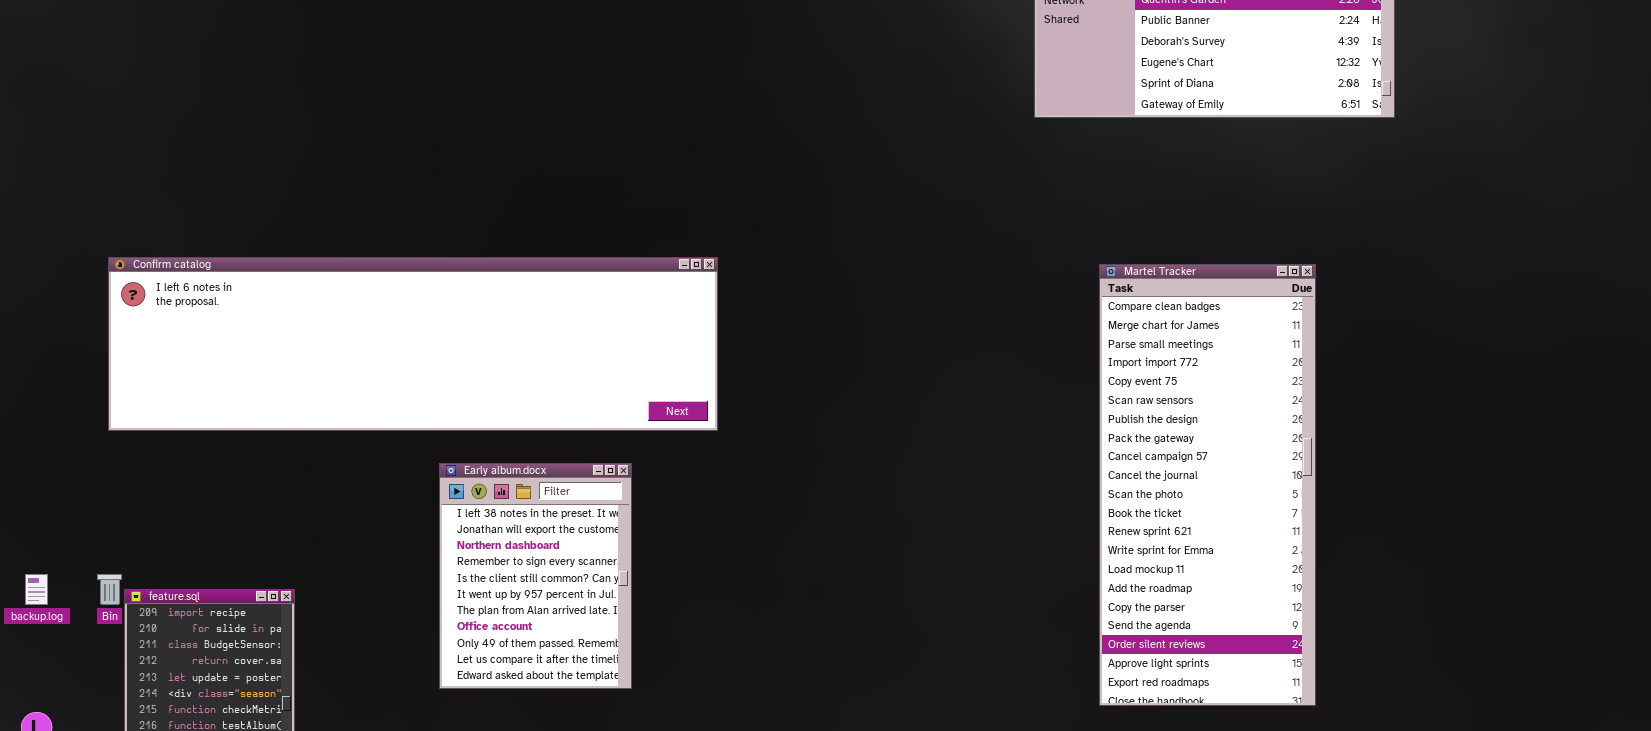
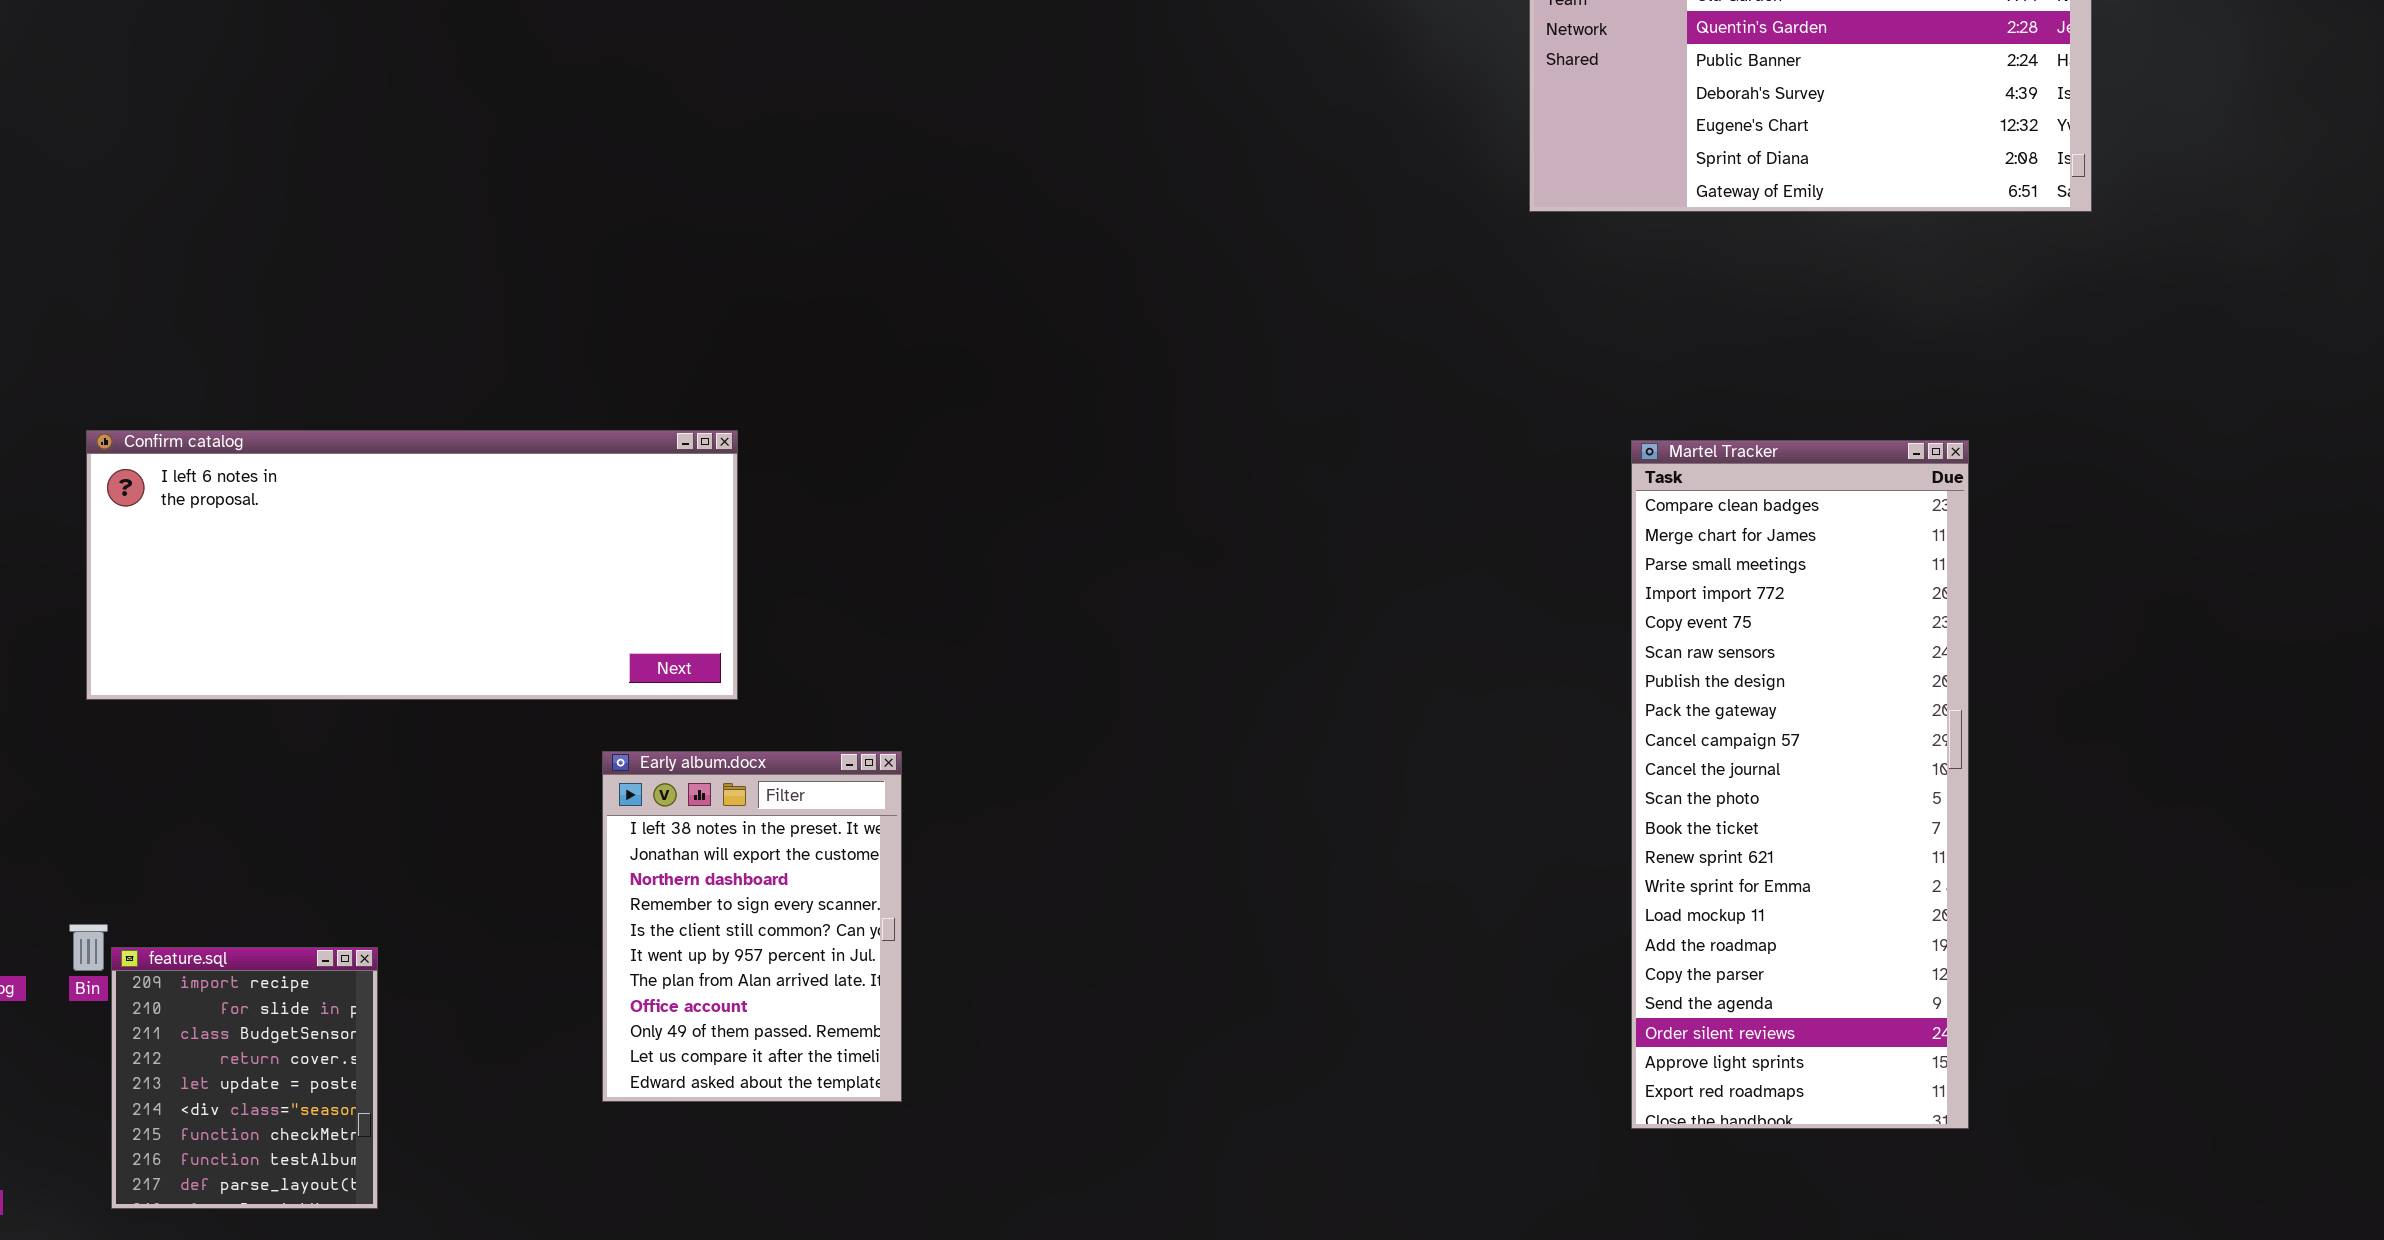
Confirm catalog: [108,257,718,431] -> [86,430,738,700], resized

